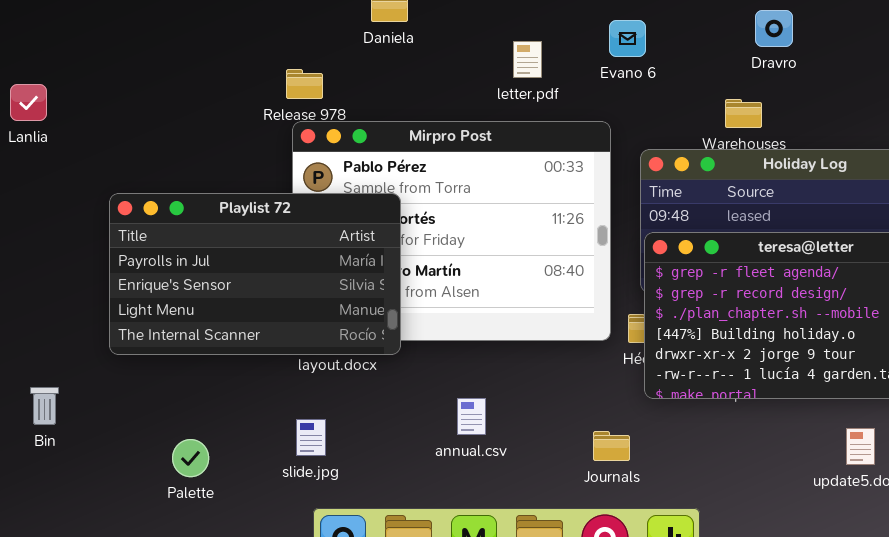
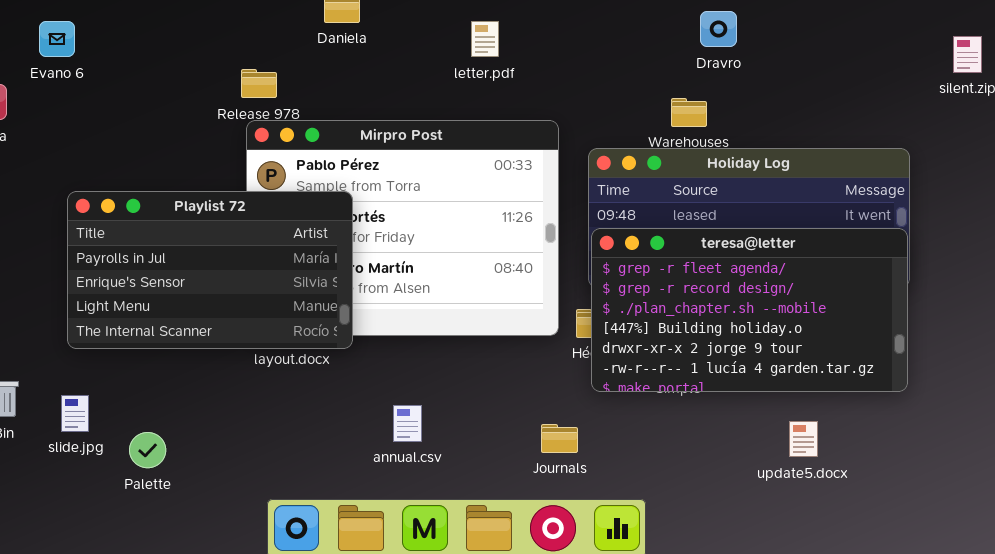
Evano 6: [609,20,646,57] -> [39,21,75,57], moved
letter.pdf: [513,41,542,78] -> [471,21,499,57], moved
annual.csv: [457,398,486,435] -> [393,405,422,442], moved
slide.jpg: [296,419,326,456] -> [61,395,89,432], moved

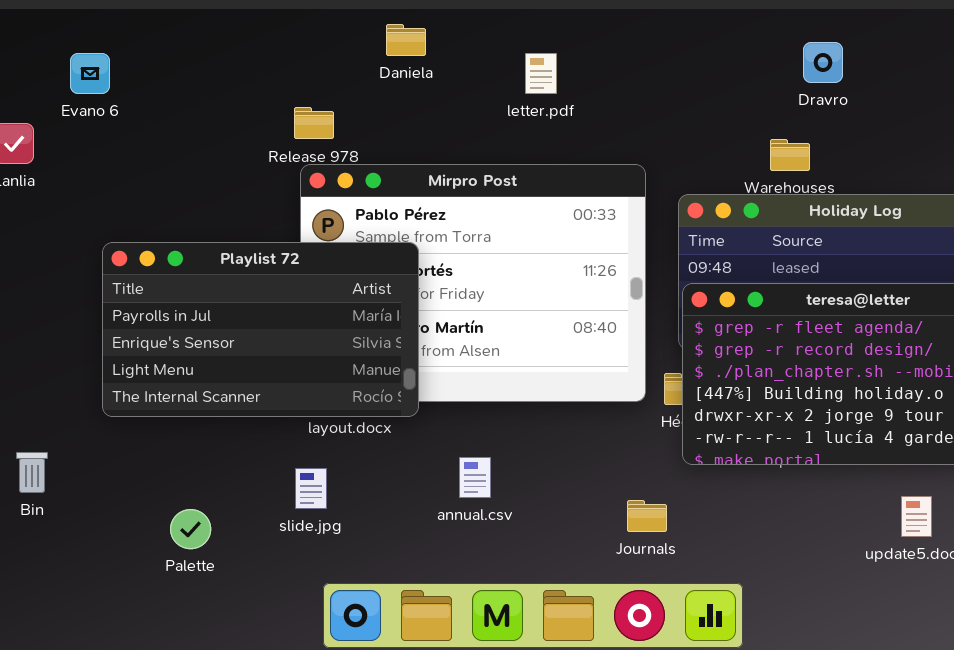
letter.pdf: [471,21,499,57] -> [525,53,557,94], moved
slide.jpg: [61,395,89,432] -> [295,468,327,509], moved
annual.csv: [393,405,422,442] -> [459,457,491,498], moved

